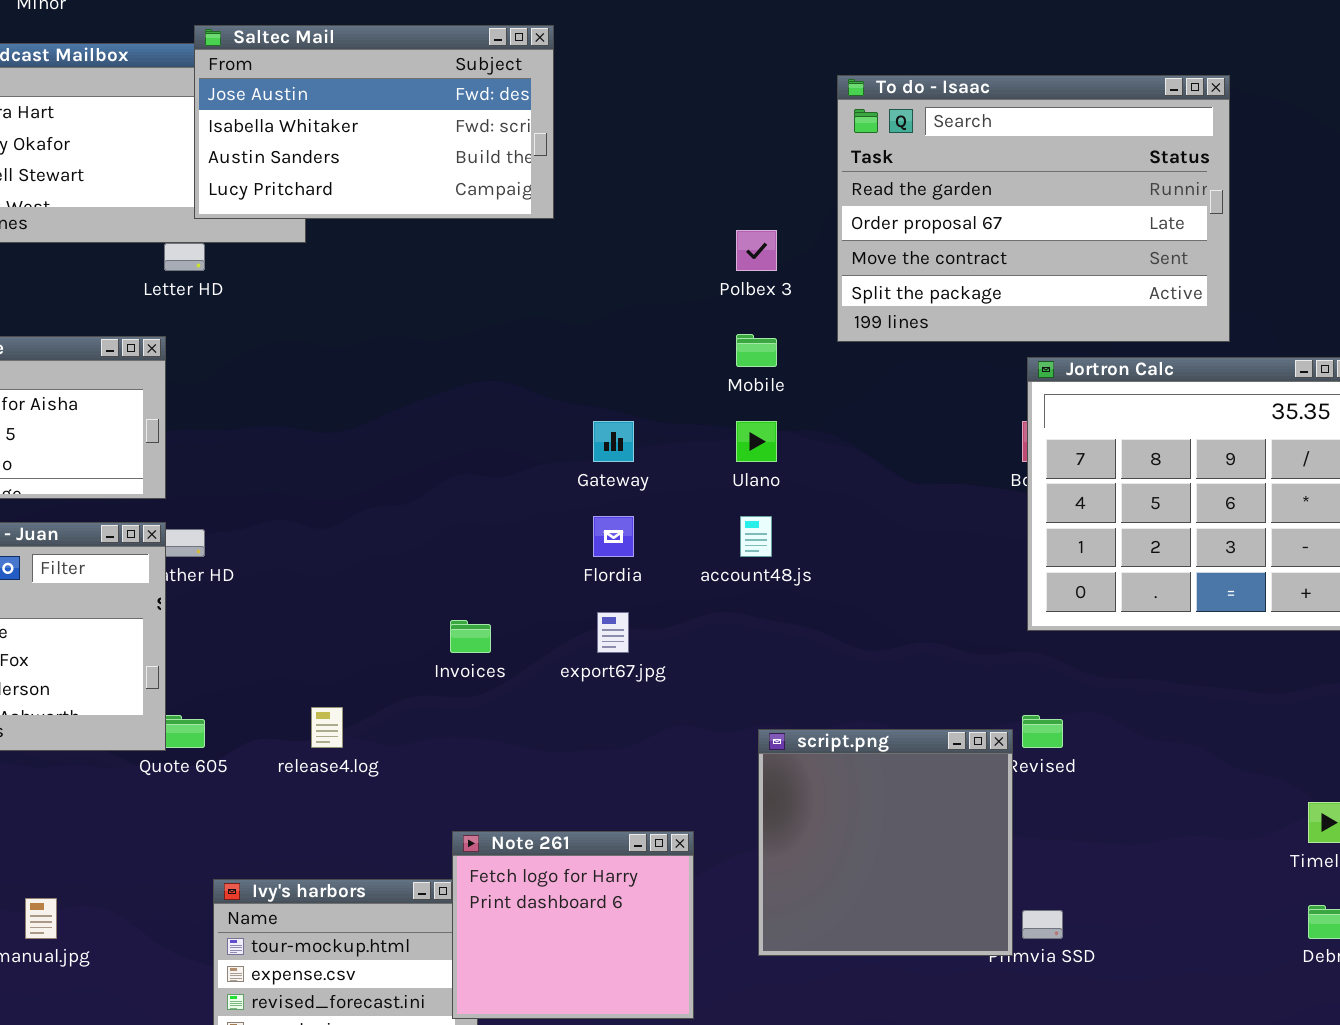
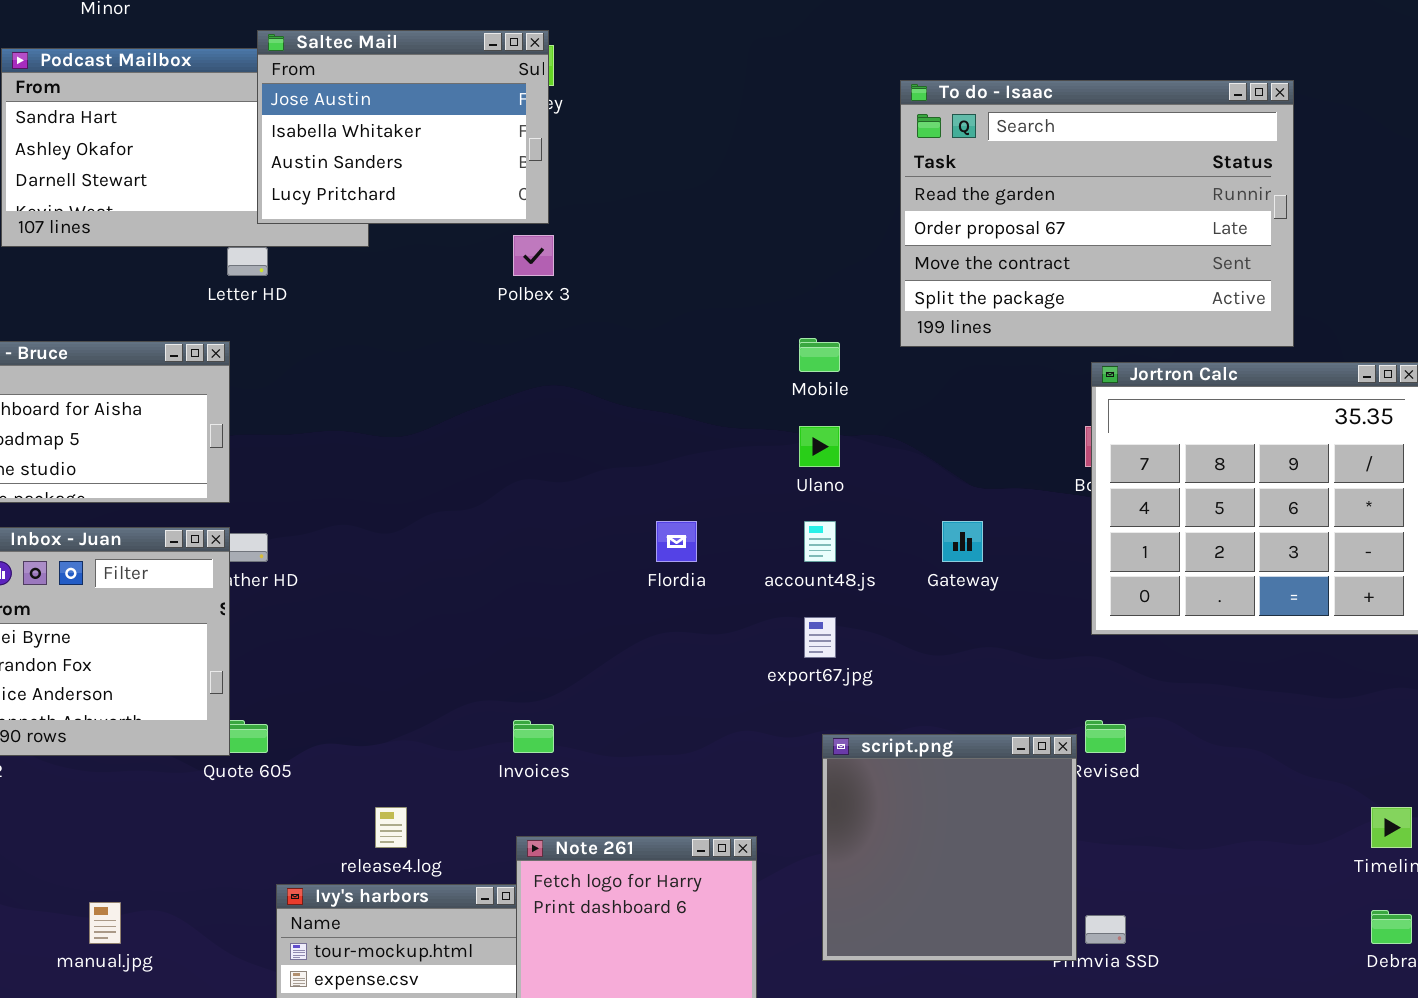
Saltec Mail: [194,25,554,219] -> [257,30,549,224], resized
Polbex 3: [736,230,777,271] -> [513,235,554,276], moved
Gateway: [593,421,634,462] -> [942,521,983,562], moved
export67.jpg: [597,612,629,653] -> [804,617,836,658], moved
Invoices: [450,620,491,653] -> [513,720,554,753], moved
release4.log: [311,707,343,748] -> [375,807,407,848], moved

